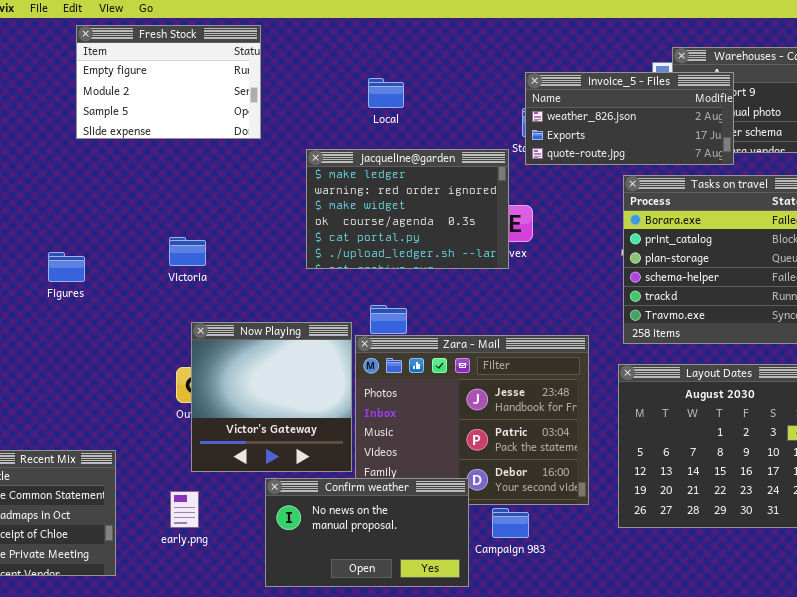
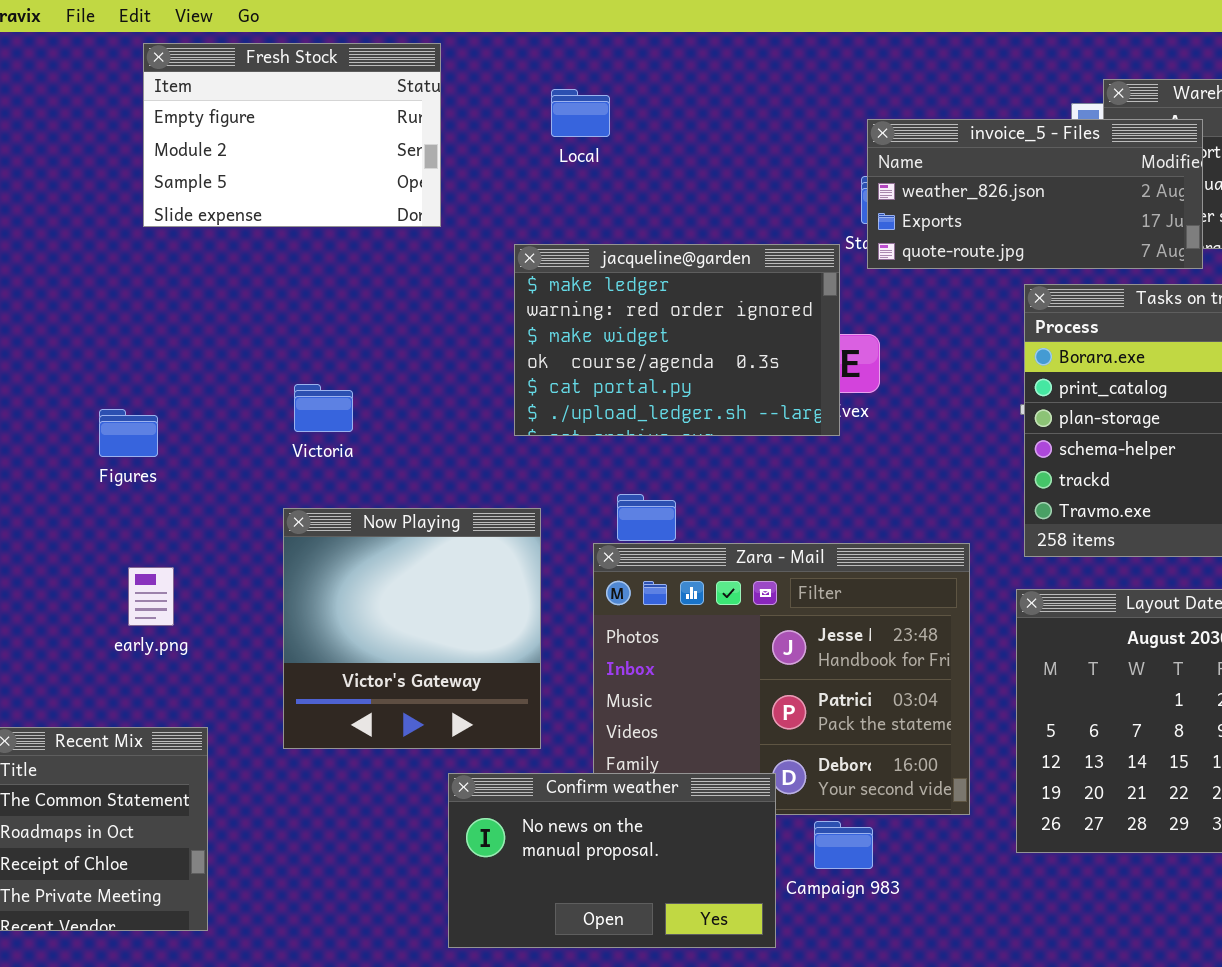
Local: [368,78,404,108] -> [551,89,610,137], moved
Now Playing: [191,322,352,472] -> [283,508,541,749], moved
early.png: [170,491,199,528] -> [128,567,174,626], moved

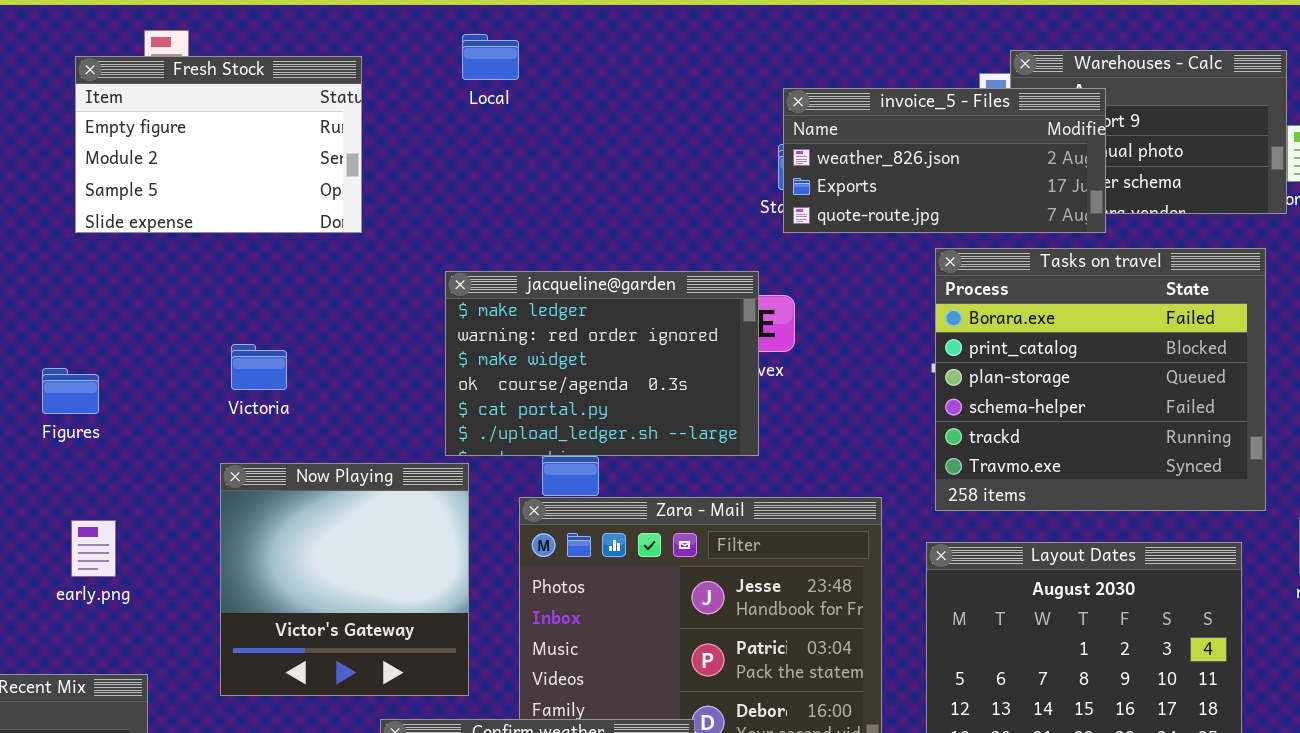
Fresh Stock: [143,43,441,227] -> [75,56,362,233], moved
Local: [551,89,610,137] -> [462,34,519,80], moved
jacqueline@garden: [514,244,840,436] -> [445,271,759,456], moved

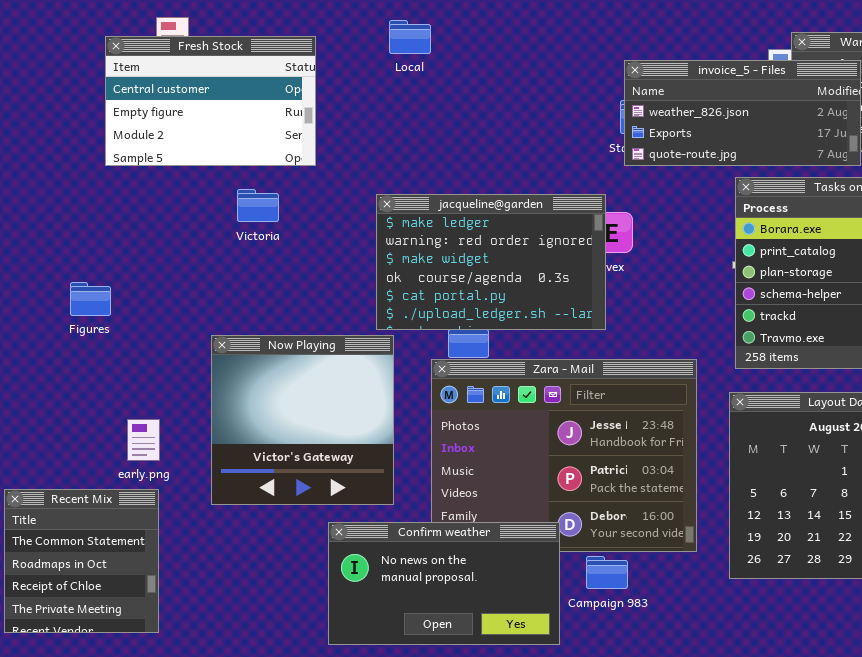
Fresh Stock: [75,56,362,233] -> [105,36,316,166], scrolled up 1 row
Victoria: [231,344,287,390] -> [237,189,279,222], moved
Figures: [42,368,99,414] -> [70,282,111,316], moved
early.png: [71,520,116,577] -> [127,419,160,461], moved

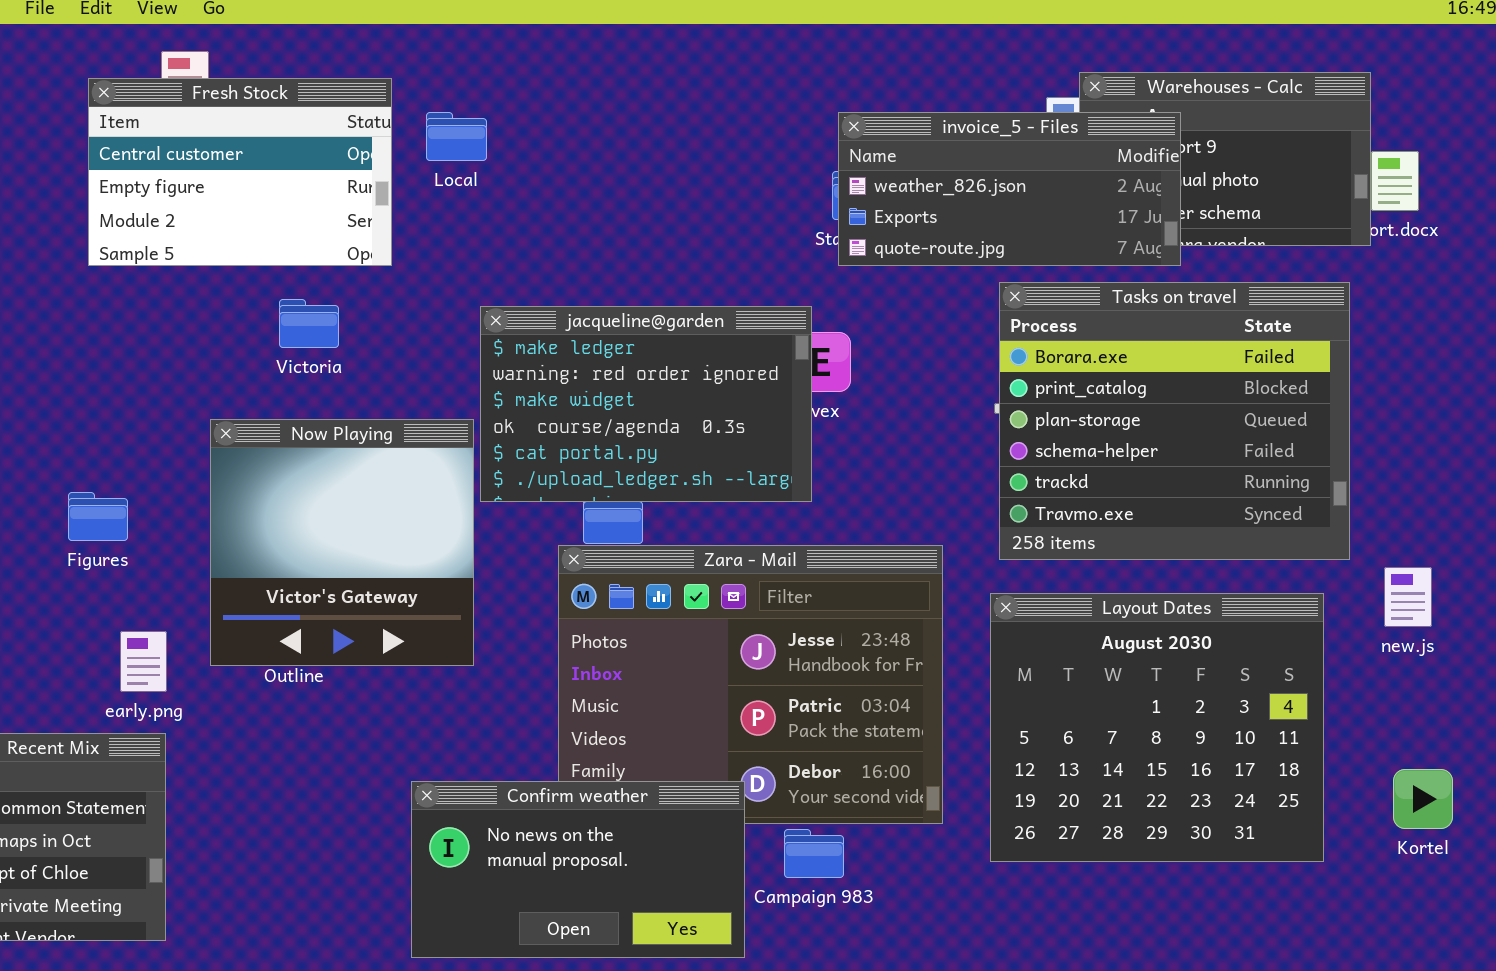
Local: [389,20,431,54] -> [426,112,487,161], moved
Figures: [70,282,111,316] -> [68,492,128,541], moved
Now Playing: [211,335,394,505] -> [210,419,474,666], moved

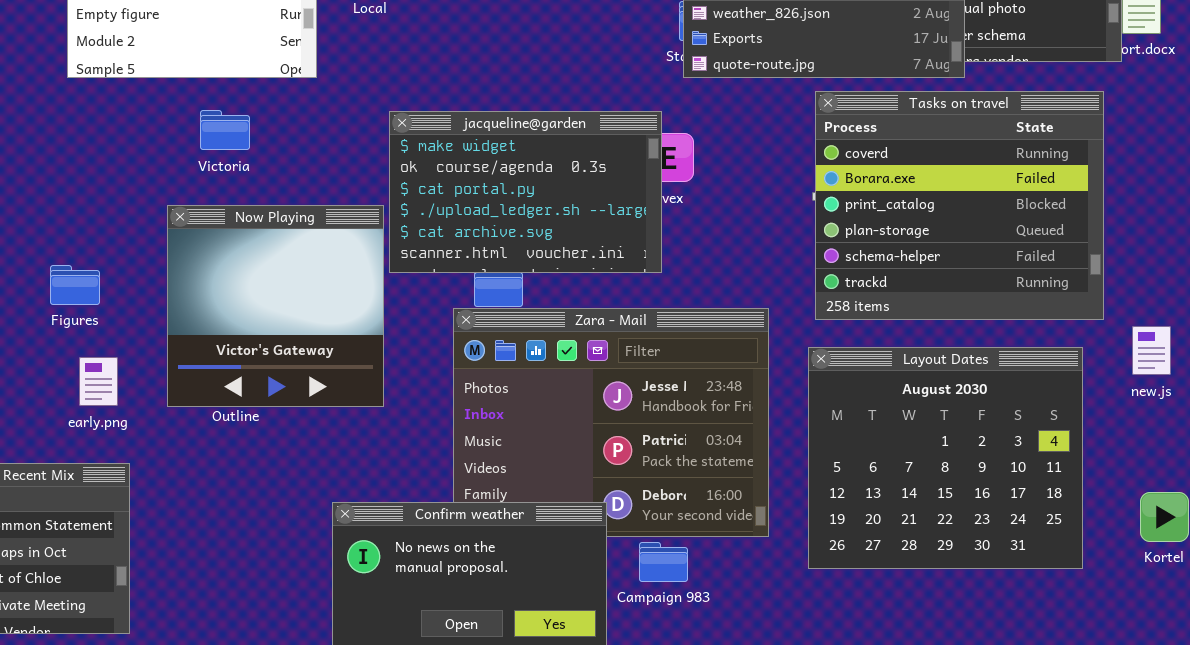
Tasks on travel: [999,282,1350,560] -> [815,91,1104,320], scrolled up 1 row
Victoria: [279,299,339,348] -> [200,110,250,150], moved
jacqueline@garden: [480,306,812,502] -> [389,111,662,273], scrolled down 2 rows
early.png: [120,631,167,692] -> [79,357,118,406], moved

